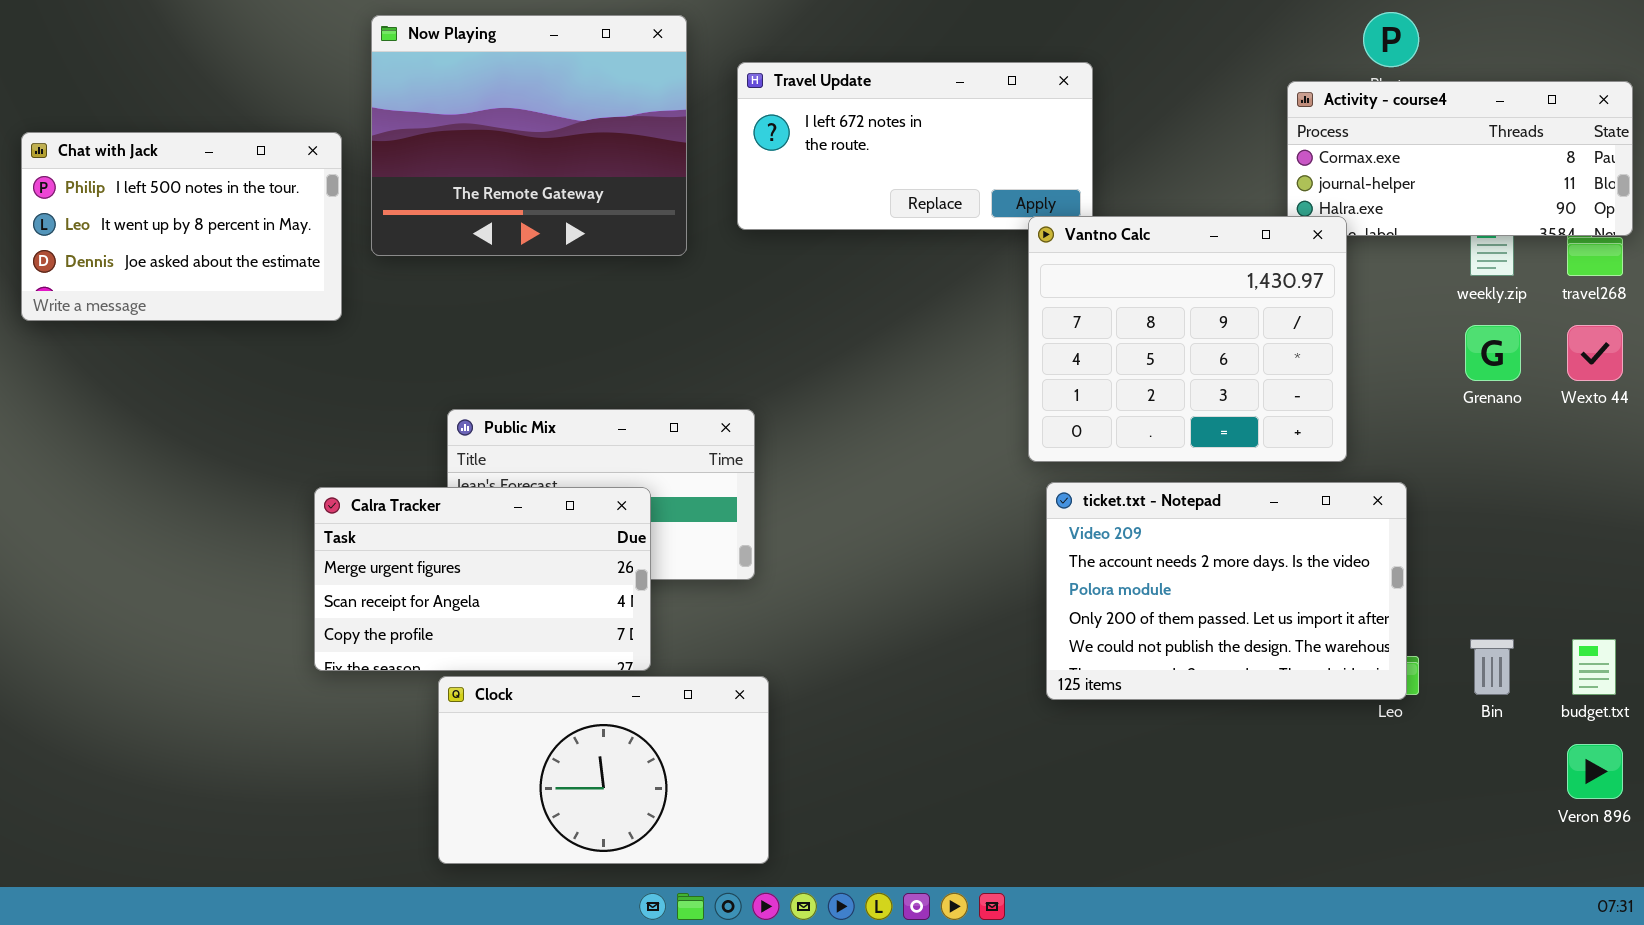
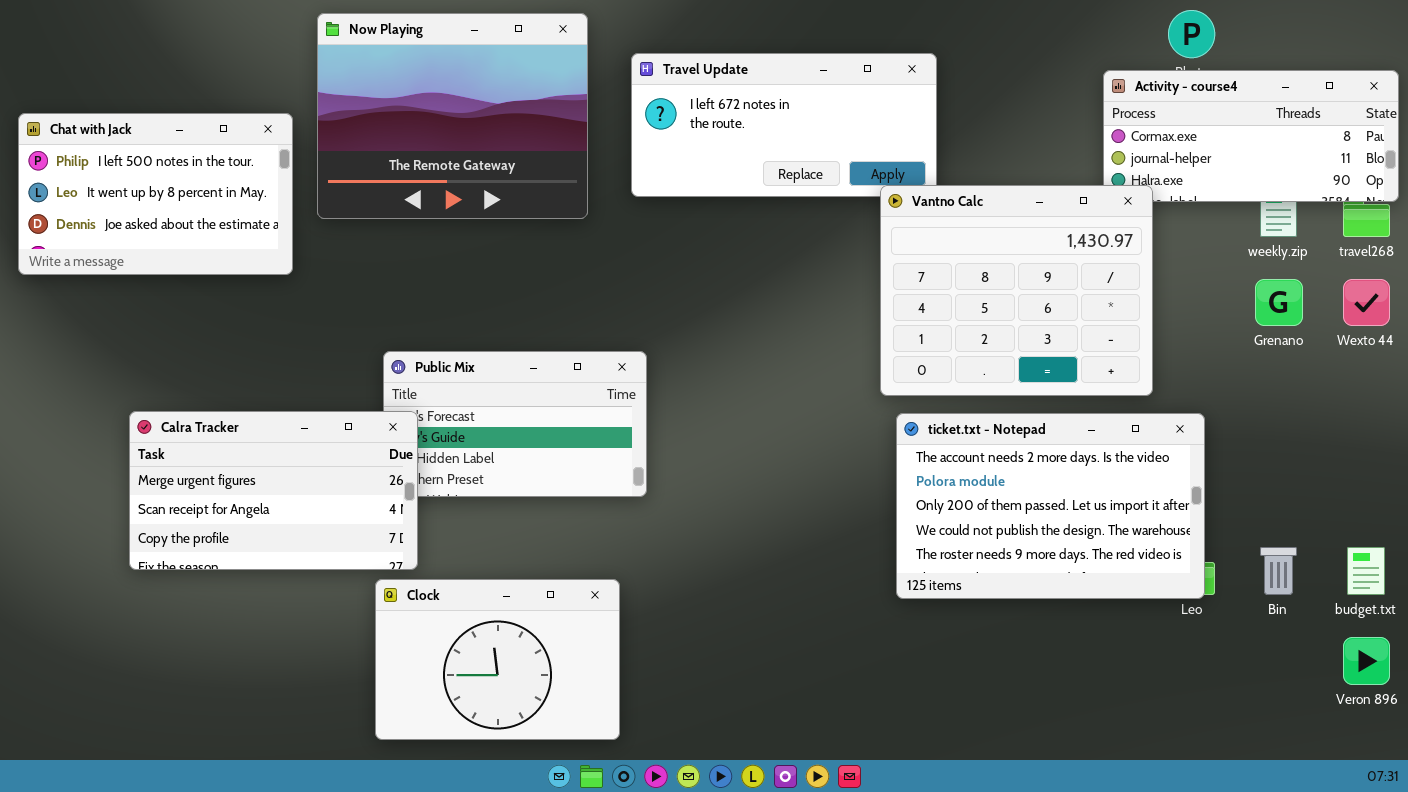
ticket.txt - Notepad: [1046,482,1407,700] -> [896,413,1205,599], scrolled down 1 row
Calra Tracker: [314,487,651,671] -> [129,411,418,570], moved
Clock: [438,676,769,864] -> [375,579,620,740], resized

